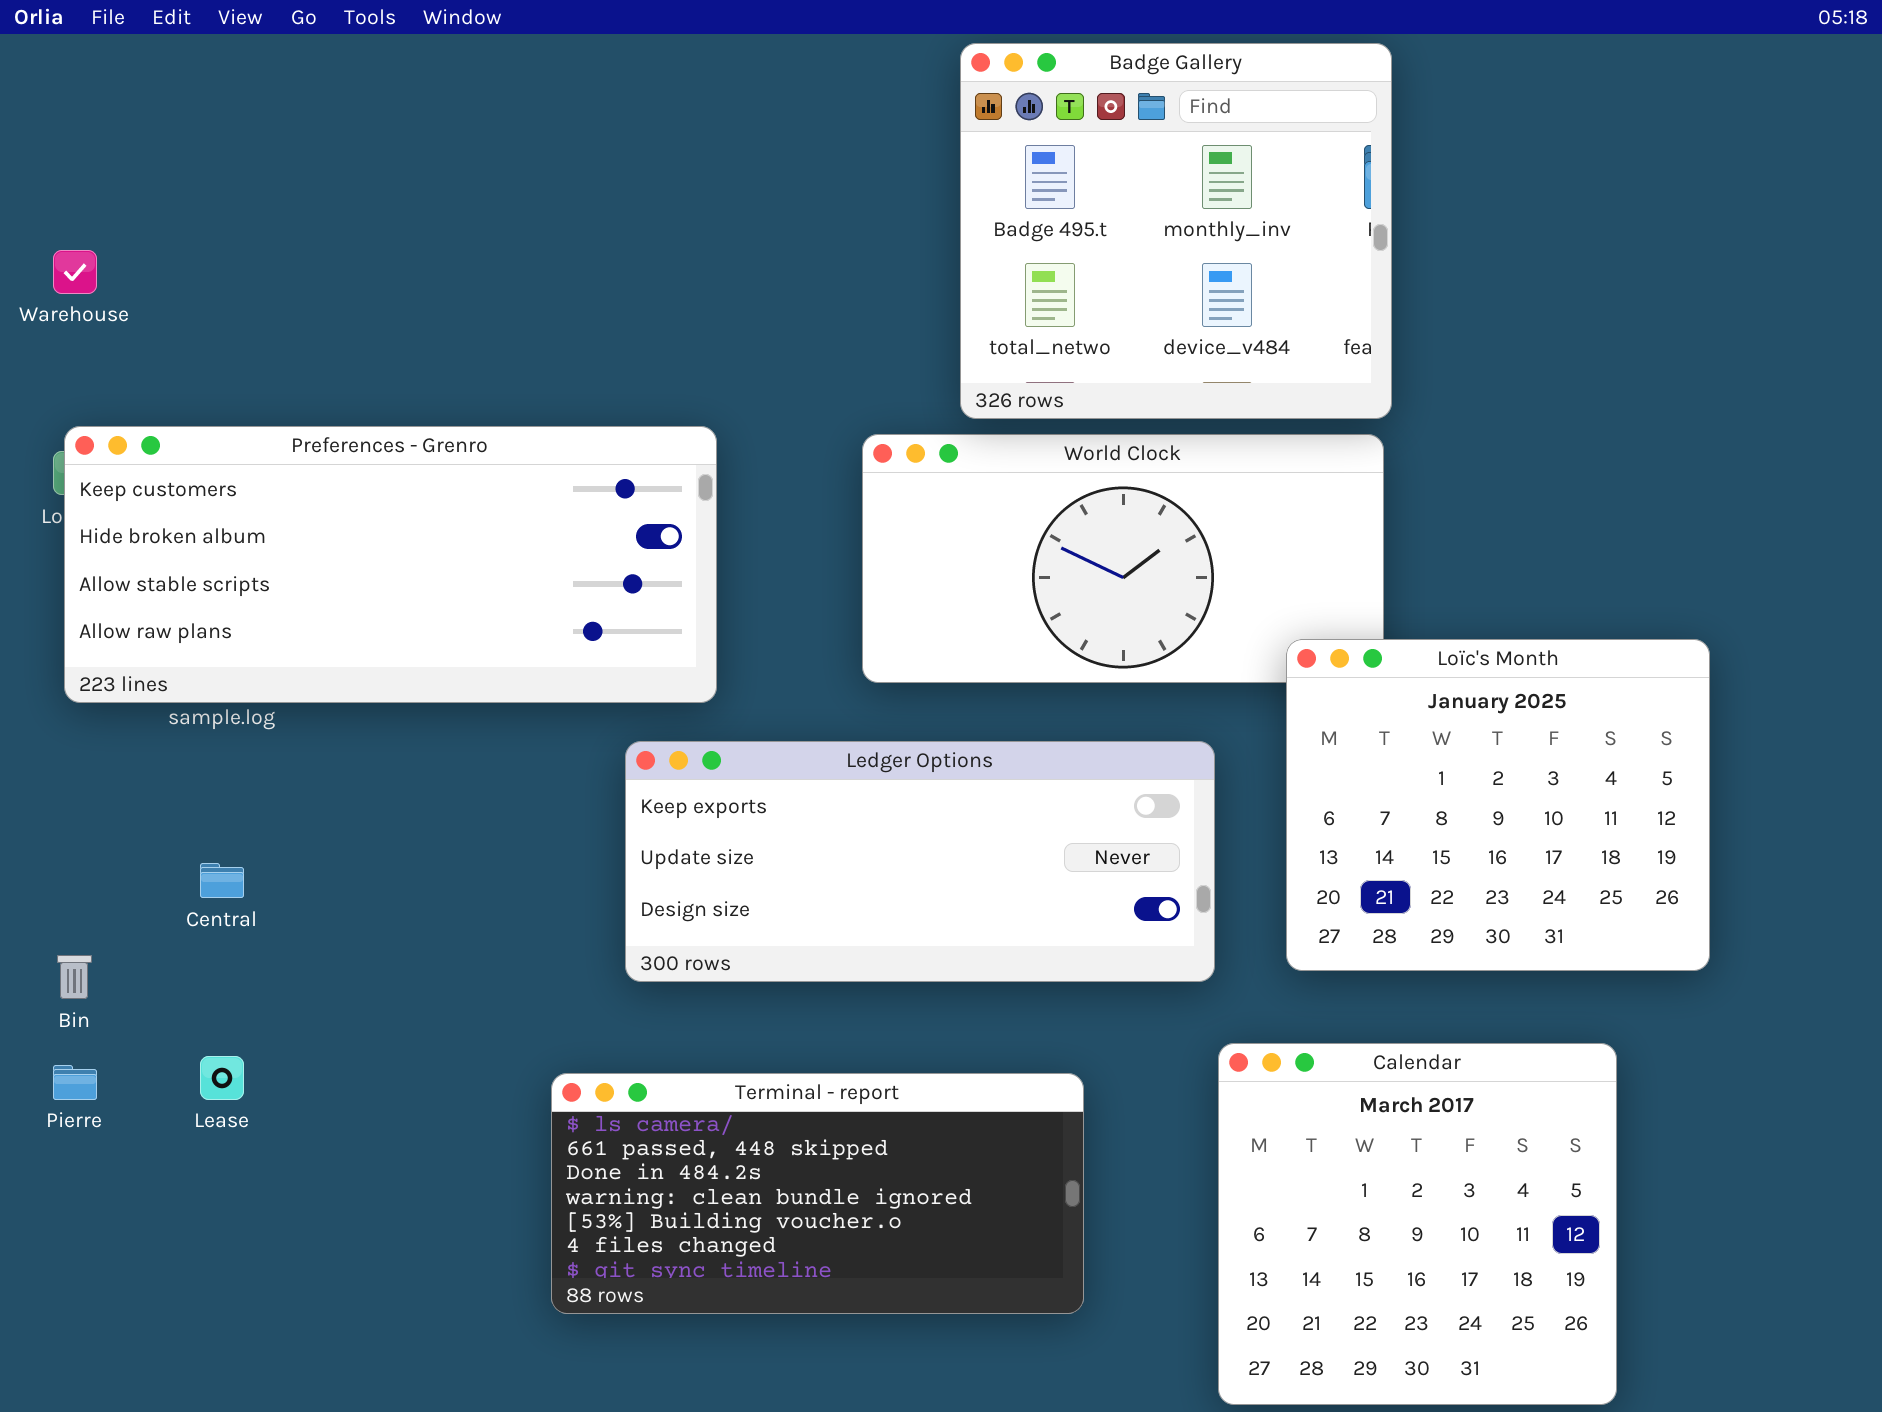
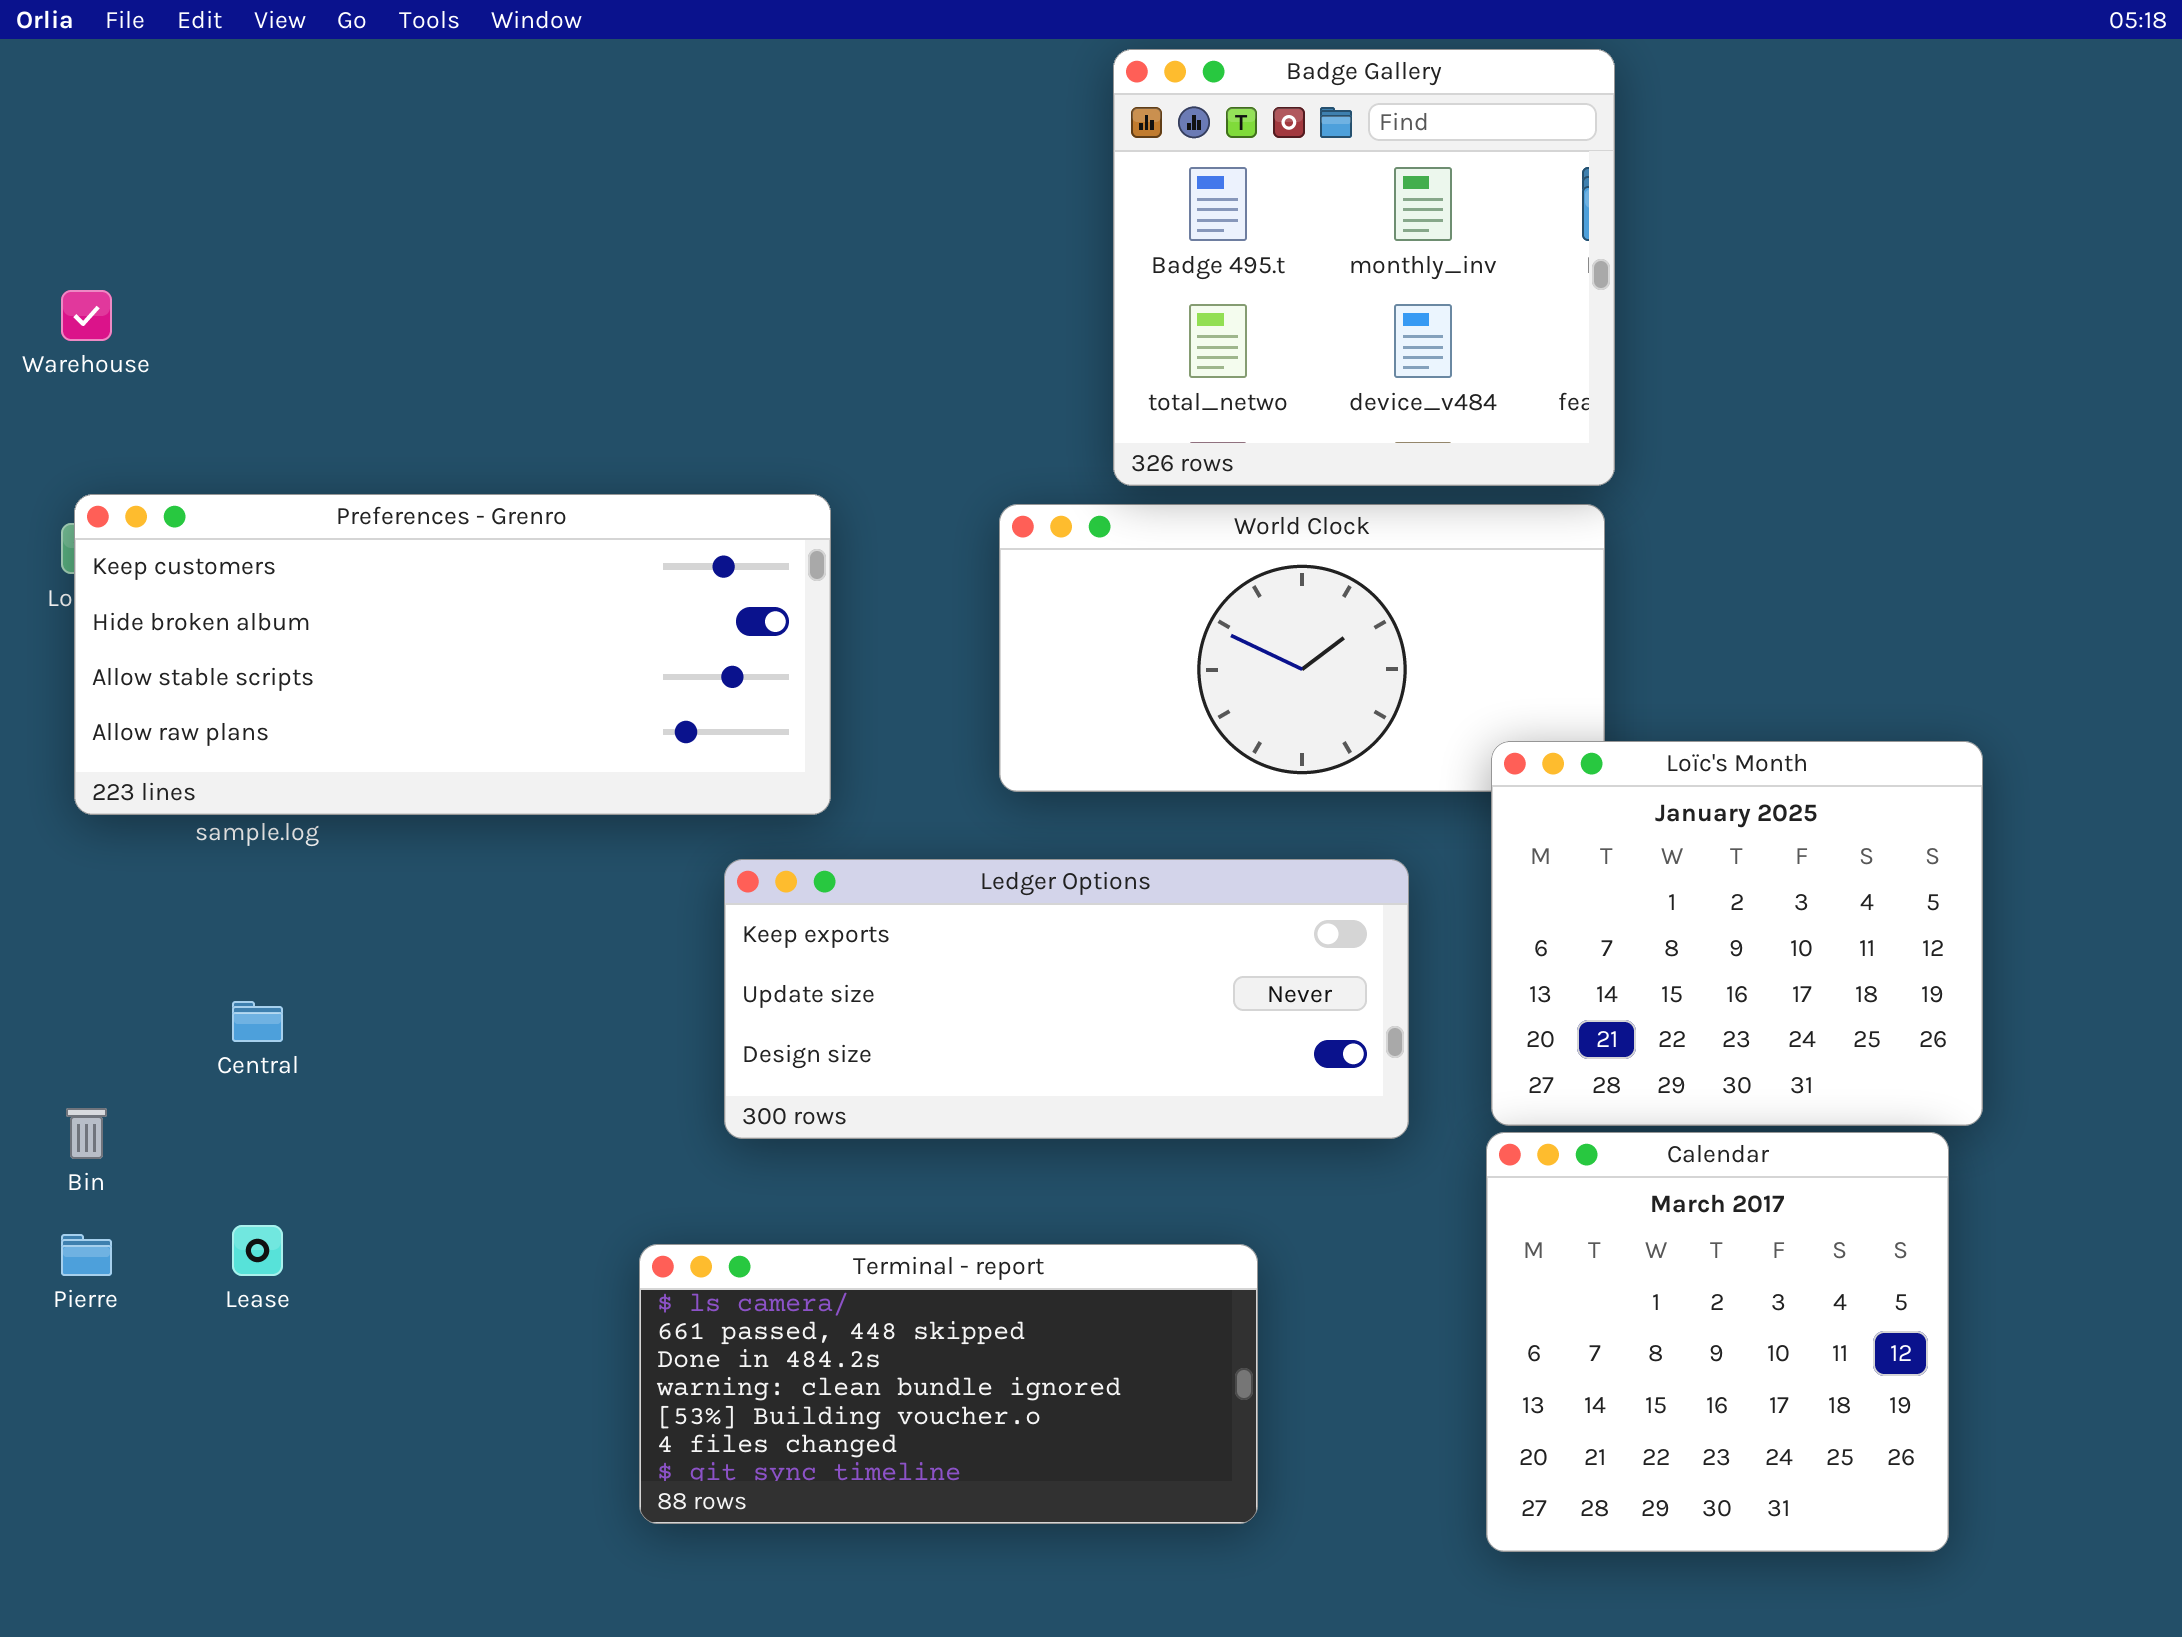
Calendar: [1218,1043,1617,1405] -> [1486,1132,1949,1552], moved

